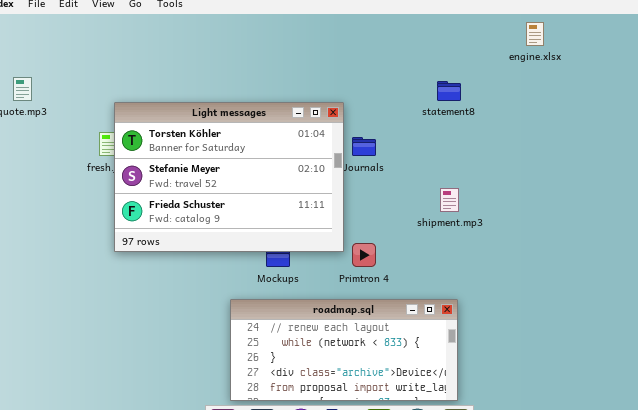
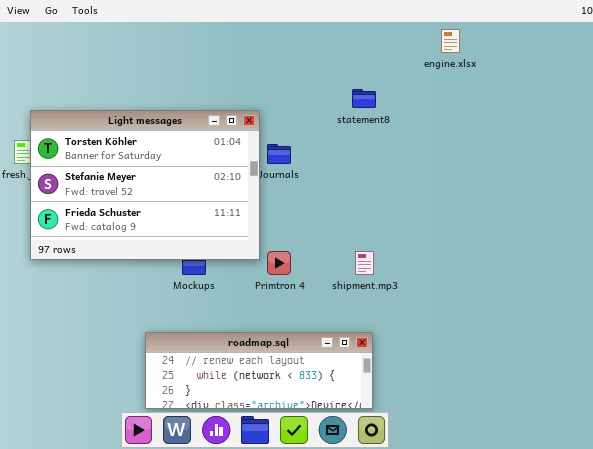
shipment.mp3: [440,188,459,212] -> [355,251,374,275], moved
roadmap.sql: [230,299,458,401] -> [145,332,373,409], resized

